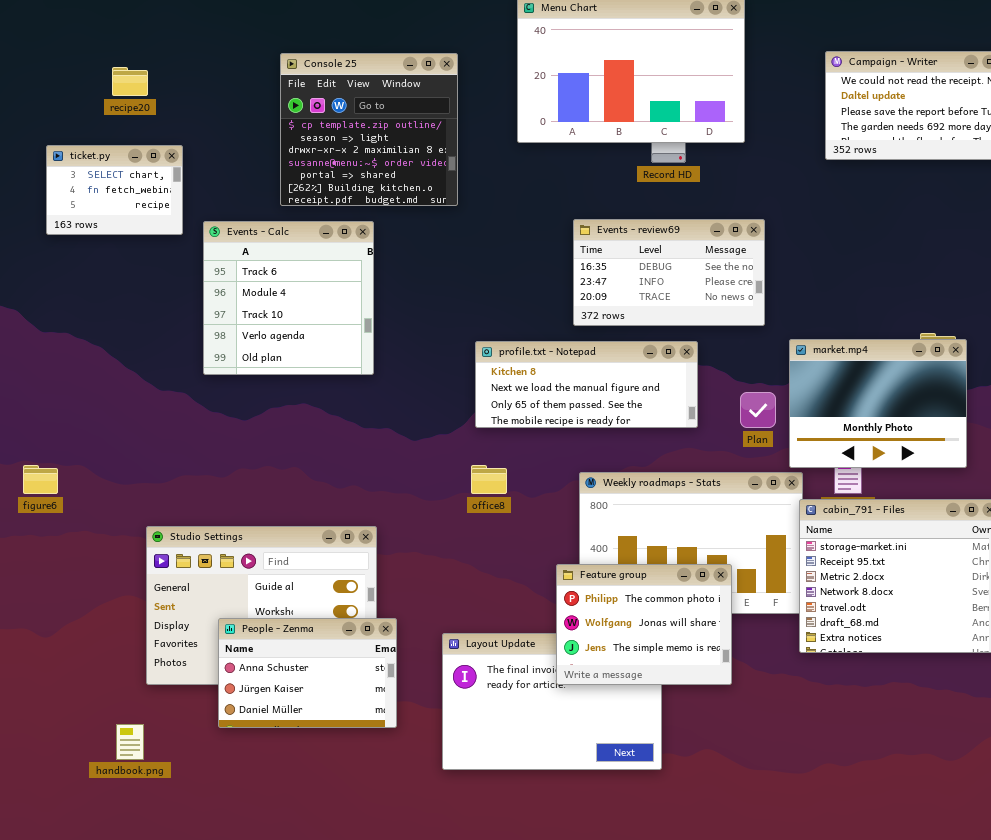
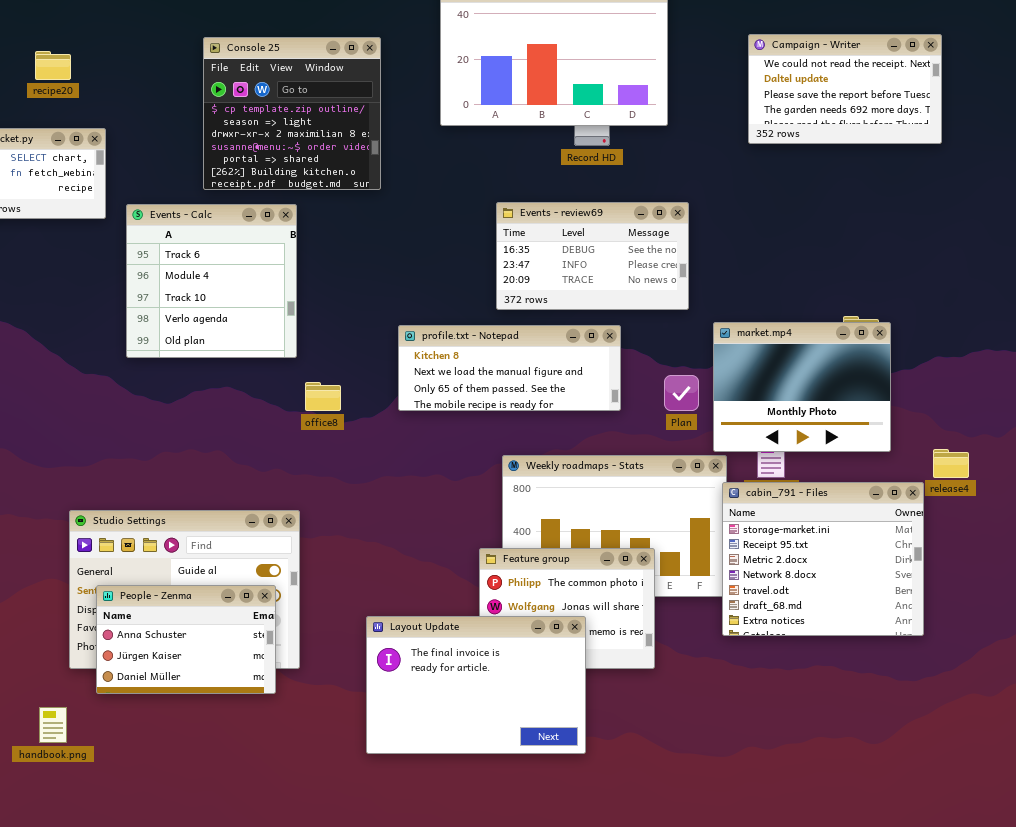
office8: [471,465,507,494] -> [305,382,341,411], moved
People - Zenma: [218,618,397,728] -> [96,585,276,694], moved
Layout Update: [442,633,662,770] -> [366,616,586,754], raised

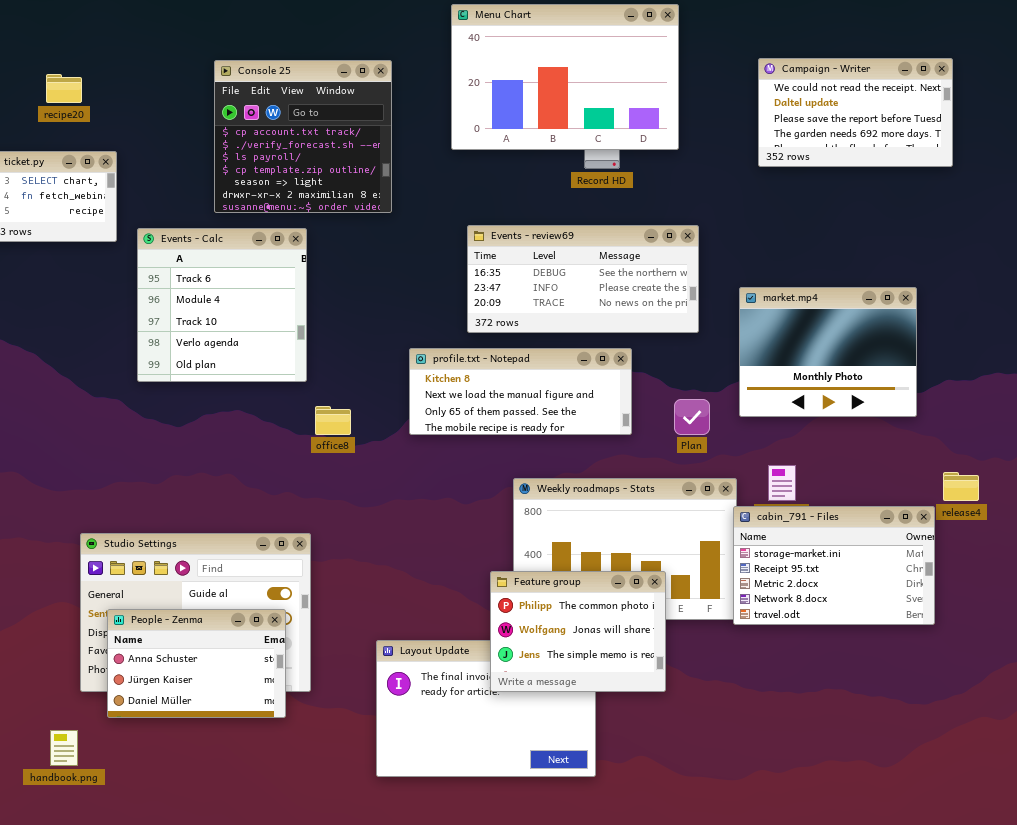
Console 25: [203,37,381,190] -> [214,60,392,213], scrolled up 3 rows
Events - review69: [496,202,689,310] -> [467,225,699,333], resized
market.mp4: [713,322,891,452] -> [739,287,917,417], moved
cabin_791 - Files: [722,482,924,636] -> [733,506,935,625], resized
Feature group: [479,548,655,669] -> [490,571,666,692], raised

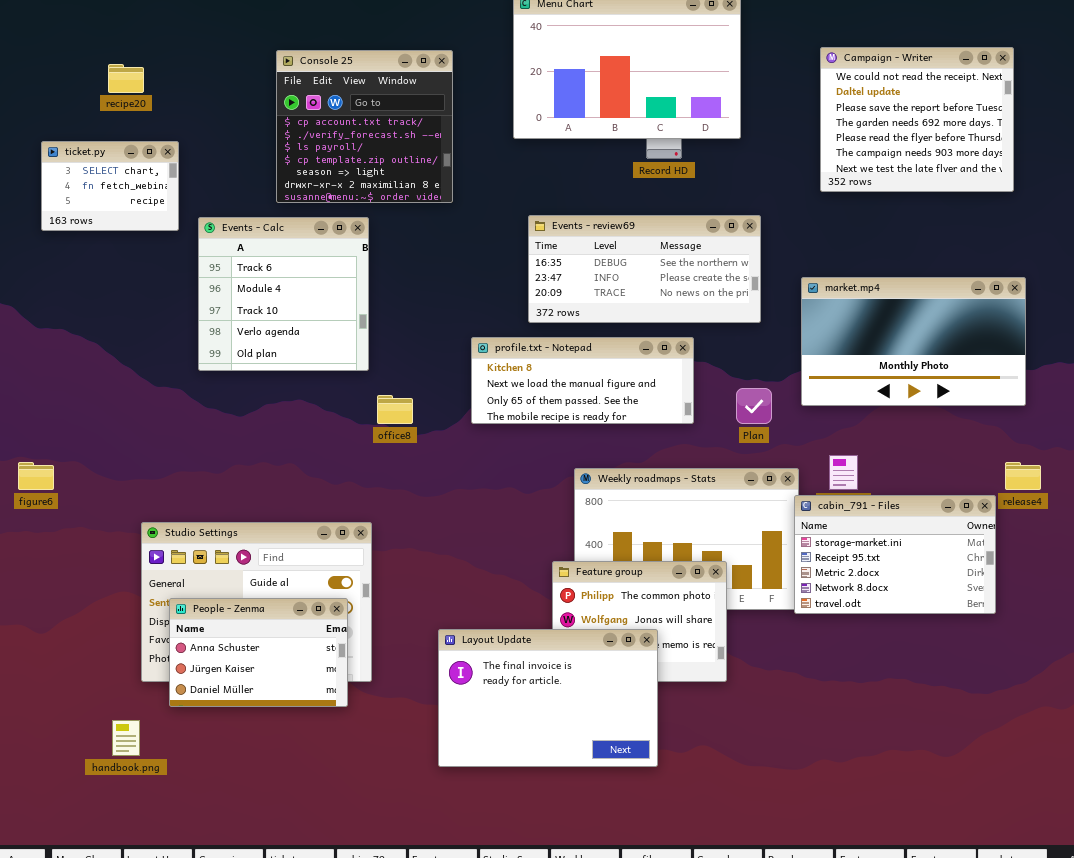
Campaign - Writer: [758,58,953,167] -> [820,47,1014,192], resized
market.mp4: [739,287,917,417] -> [801,277,1026,406], resized
Layout Update: [376,640,596,777] -> [438,629,658,767], raised

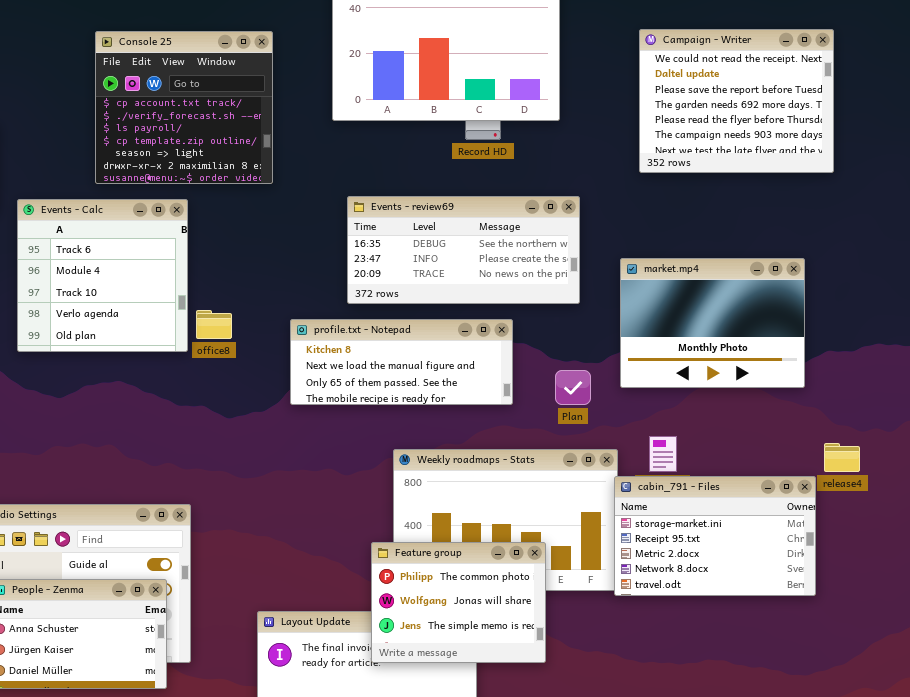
market.mp4: [801,277,1026,406] -> [620,258,805,388], resized
office8: [377,395,413,424] -> [196,310,232,339], moved
Feature group: [552,561,727,682] -> [371,542,546,663], raised

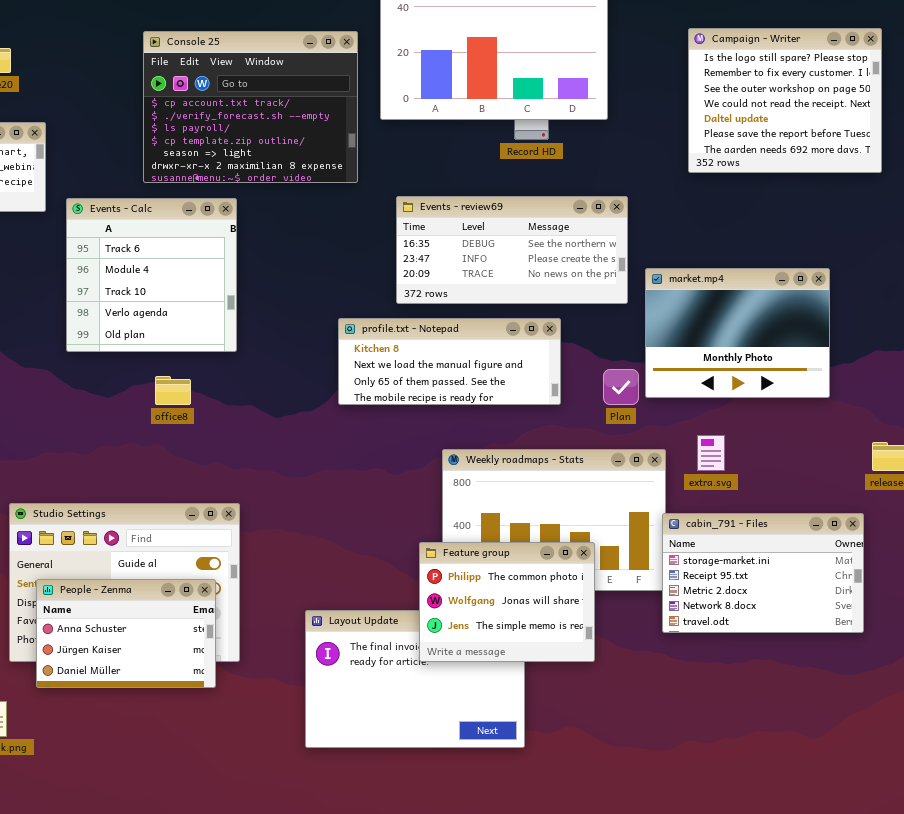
Campaign - Writer: [639,29,834,173] -> [688,28,882,173], scrolled up 3 rows
Console 25: [95,31,273,184] -> [143,31,358,183], resized
market.mp4: [620,258,805,388] -> [645,268,830,398], moved
office8: [196,310,232,339] -> [155,376,191,405], moved
cabin_791 - Files: [614,476,816,596] -> [662,513,864,633], moved

